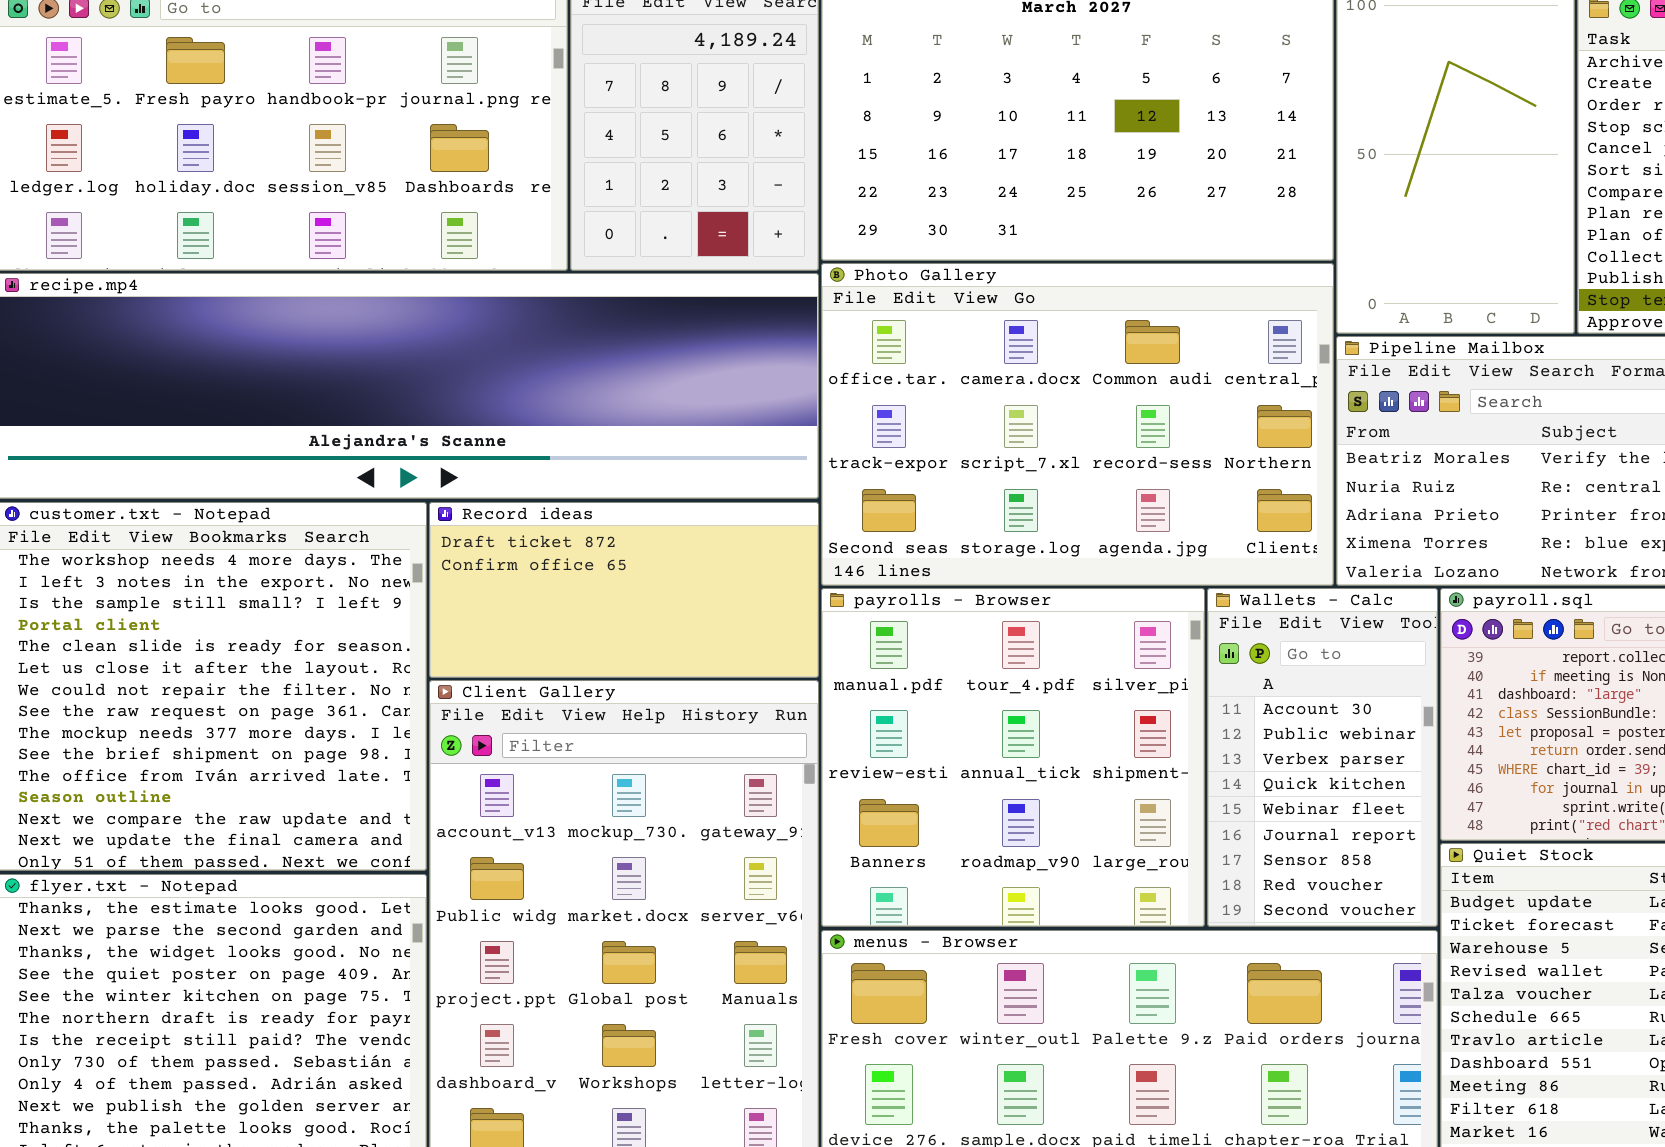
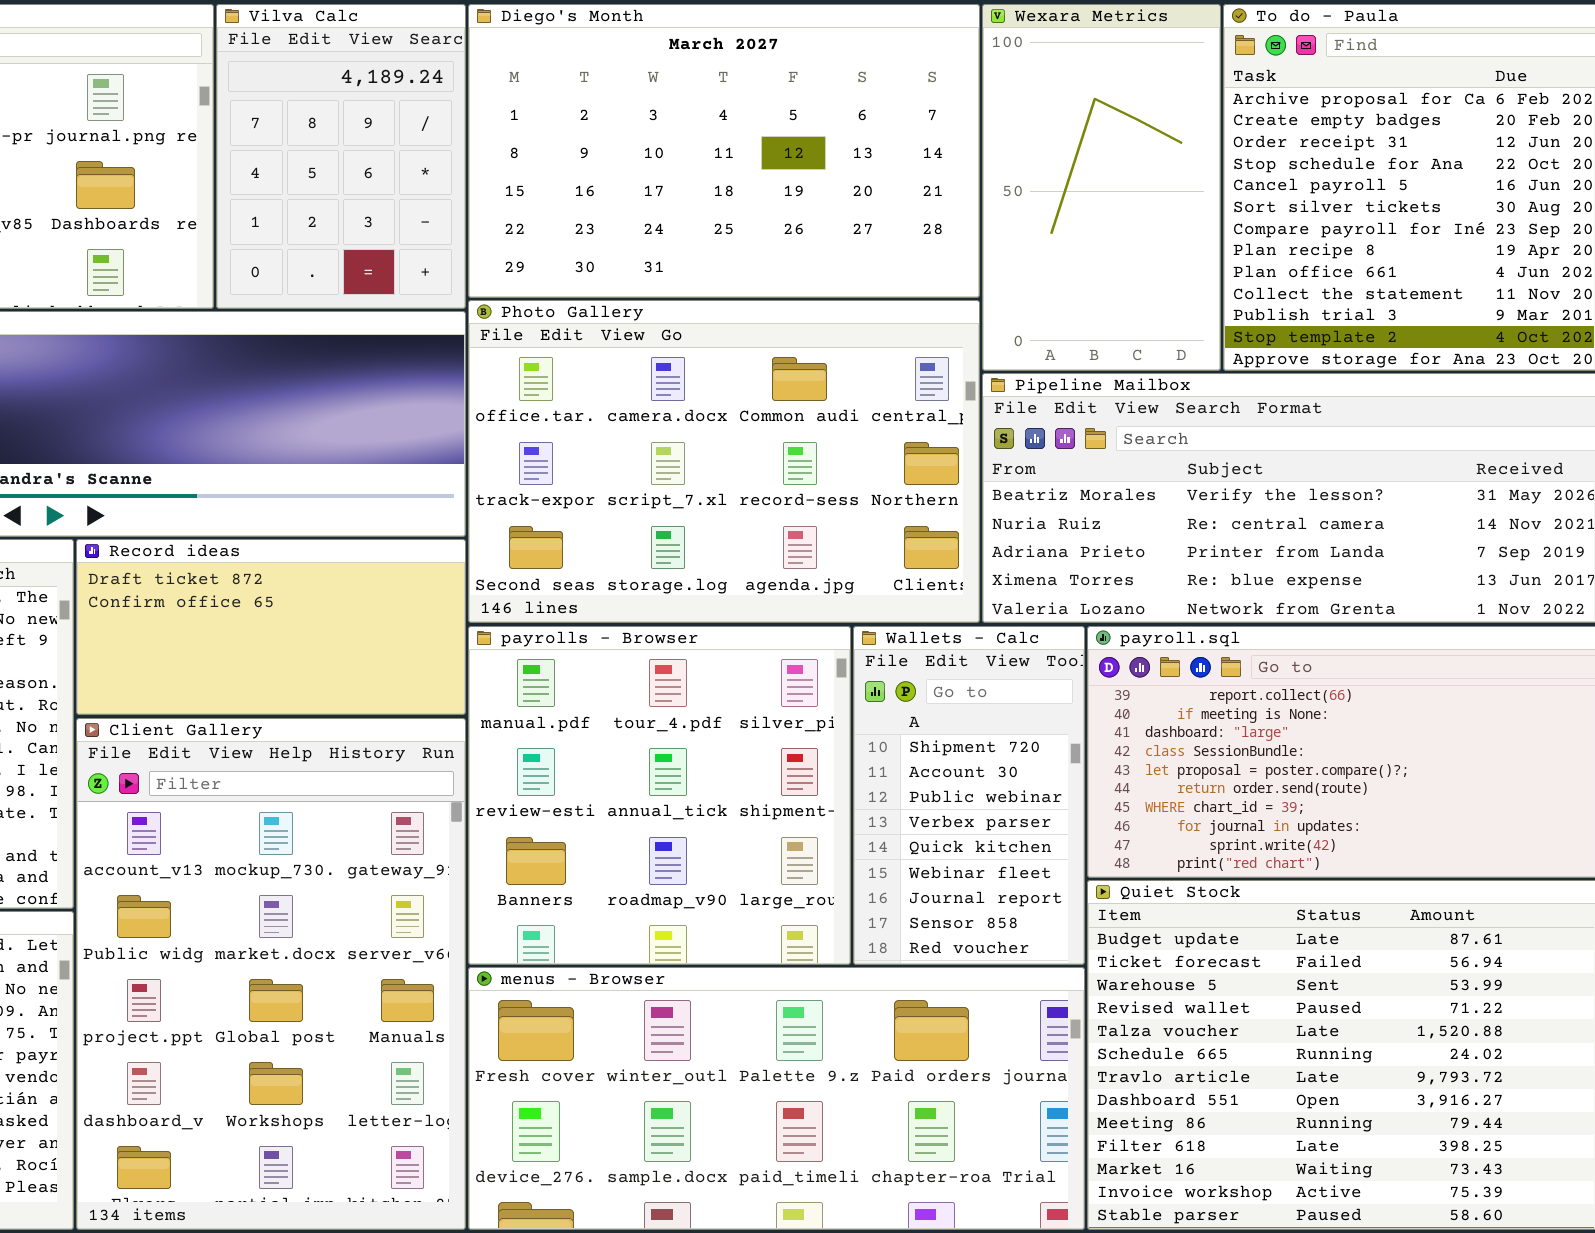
Wallets - Calc: [1207,588,1438,927] -> [853,626,1085,965], scrolled up 1 row

